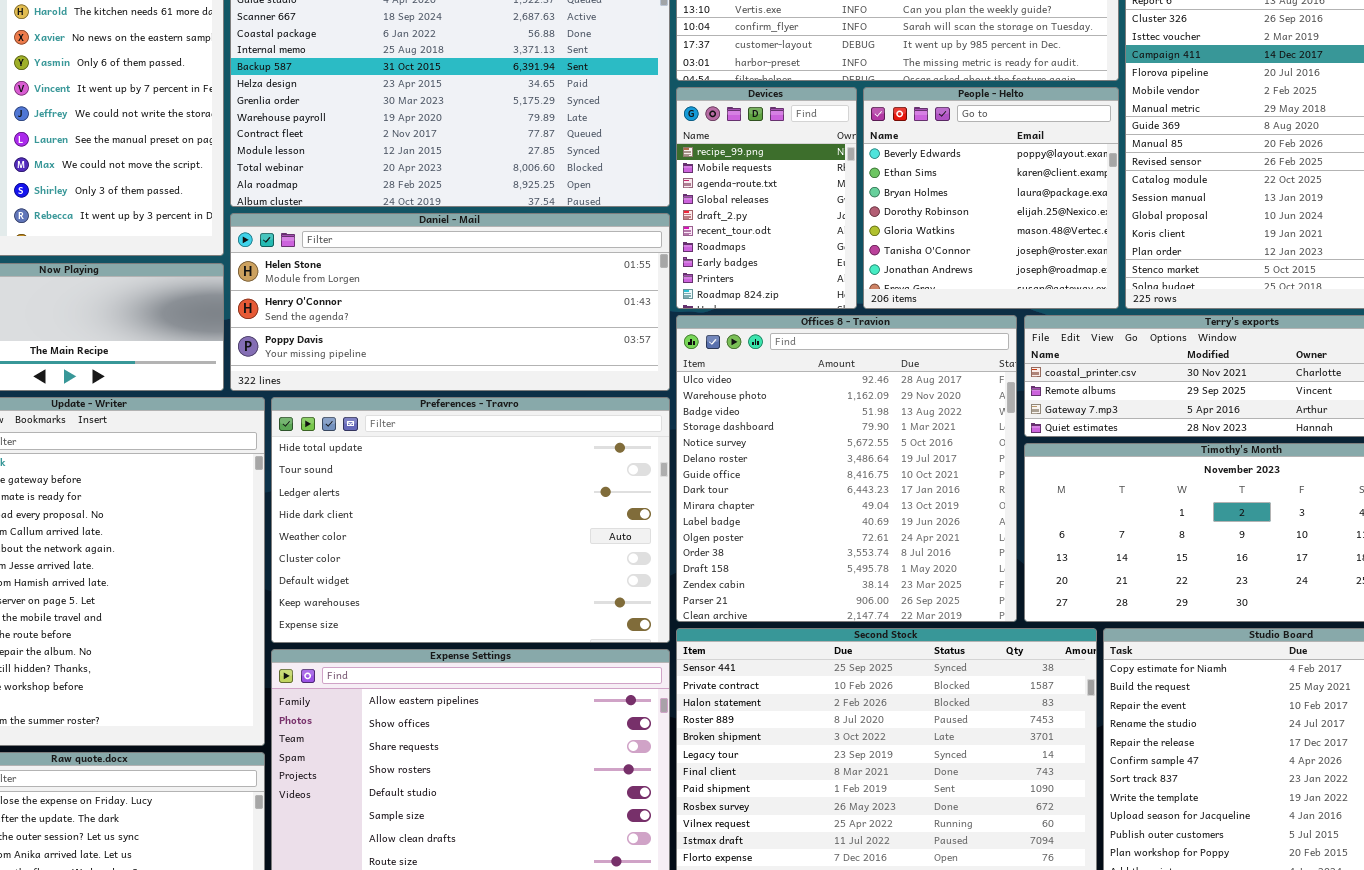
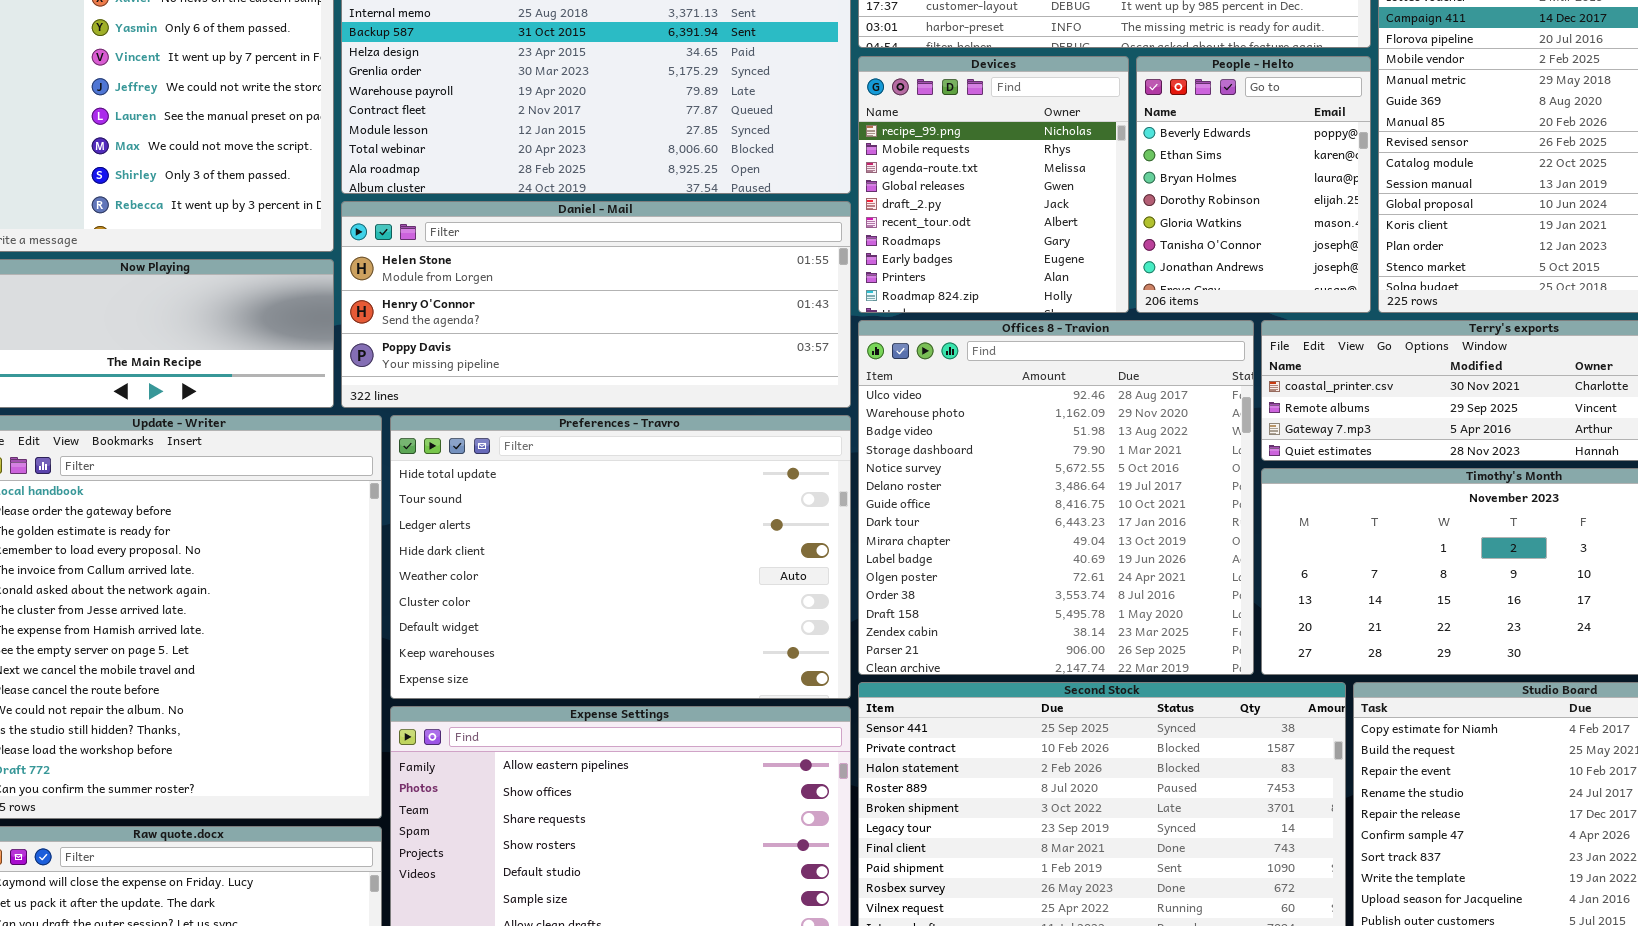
Devices: [676,87,857,309] -> [858,56,1129,313], resized
People - Helto: [863,87,1119,309] -> [1136,56,1371,313], resized

